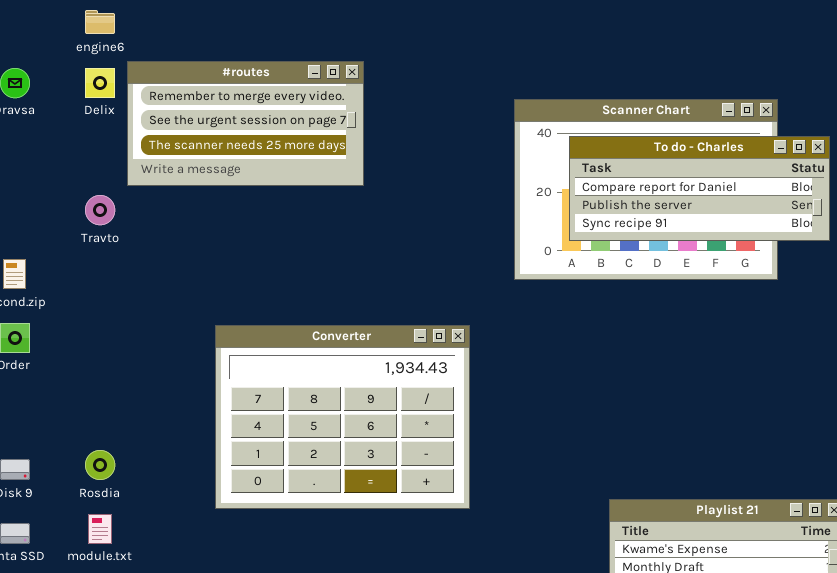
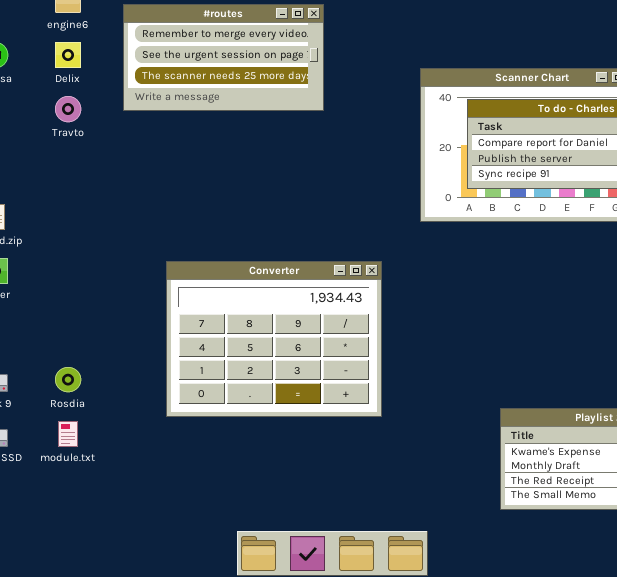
#routes: [127,61,364,186] -> [123,4,324,111], moved
Travto: [85,195,115,225] -> [55,96,81,122], moved

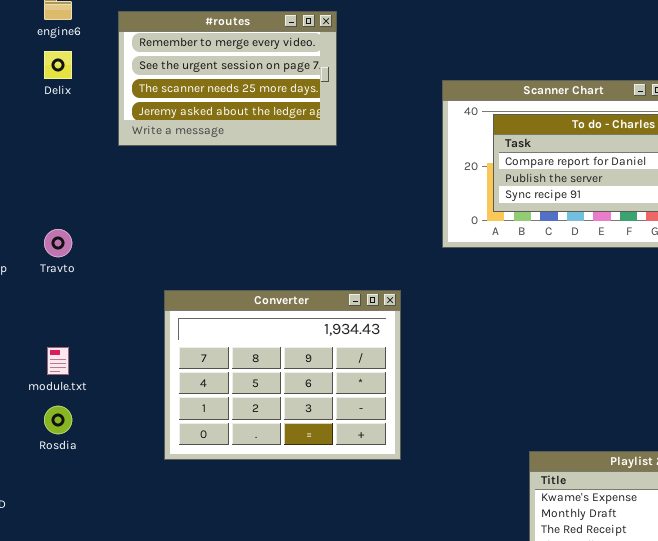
#routes: [123,4,324,111] -> [118,11,337,146], resized
Travto: [55,96,81,122] -> [44,229,72,257], moved
module.txt: [58,421,78,447] -> [47,347,69,375], moved

